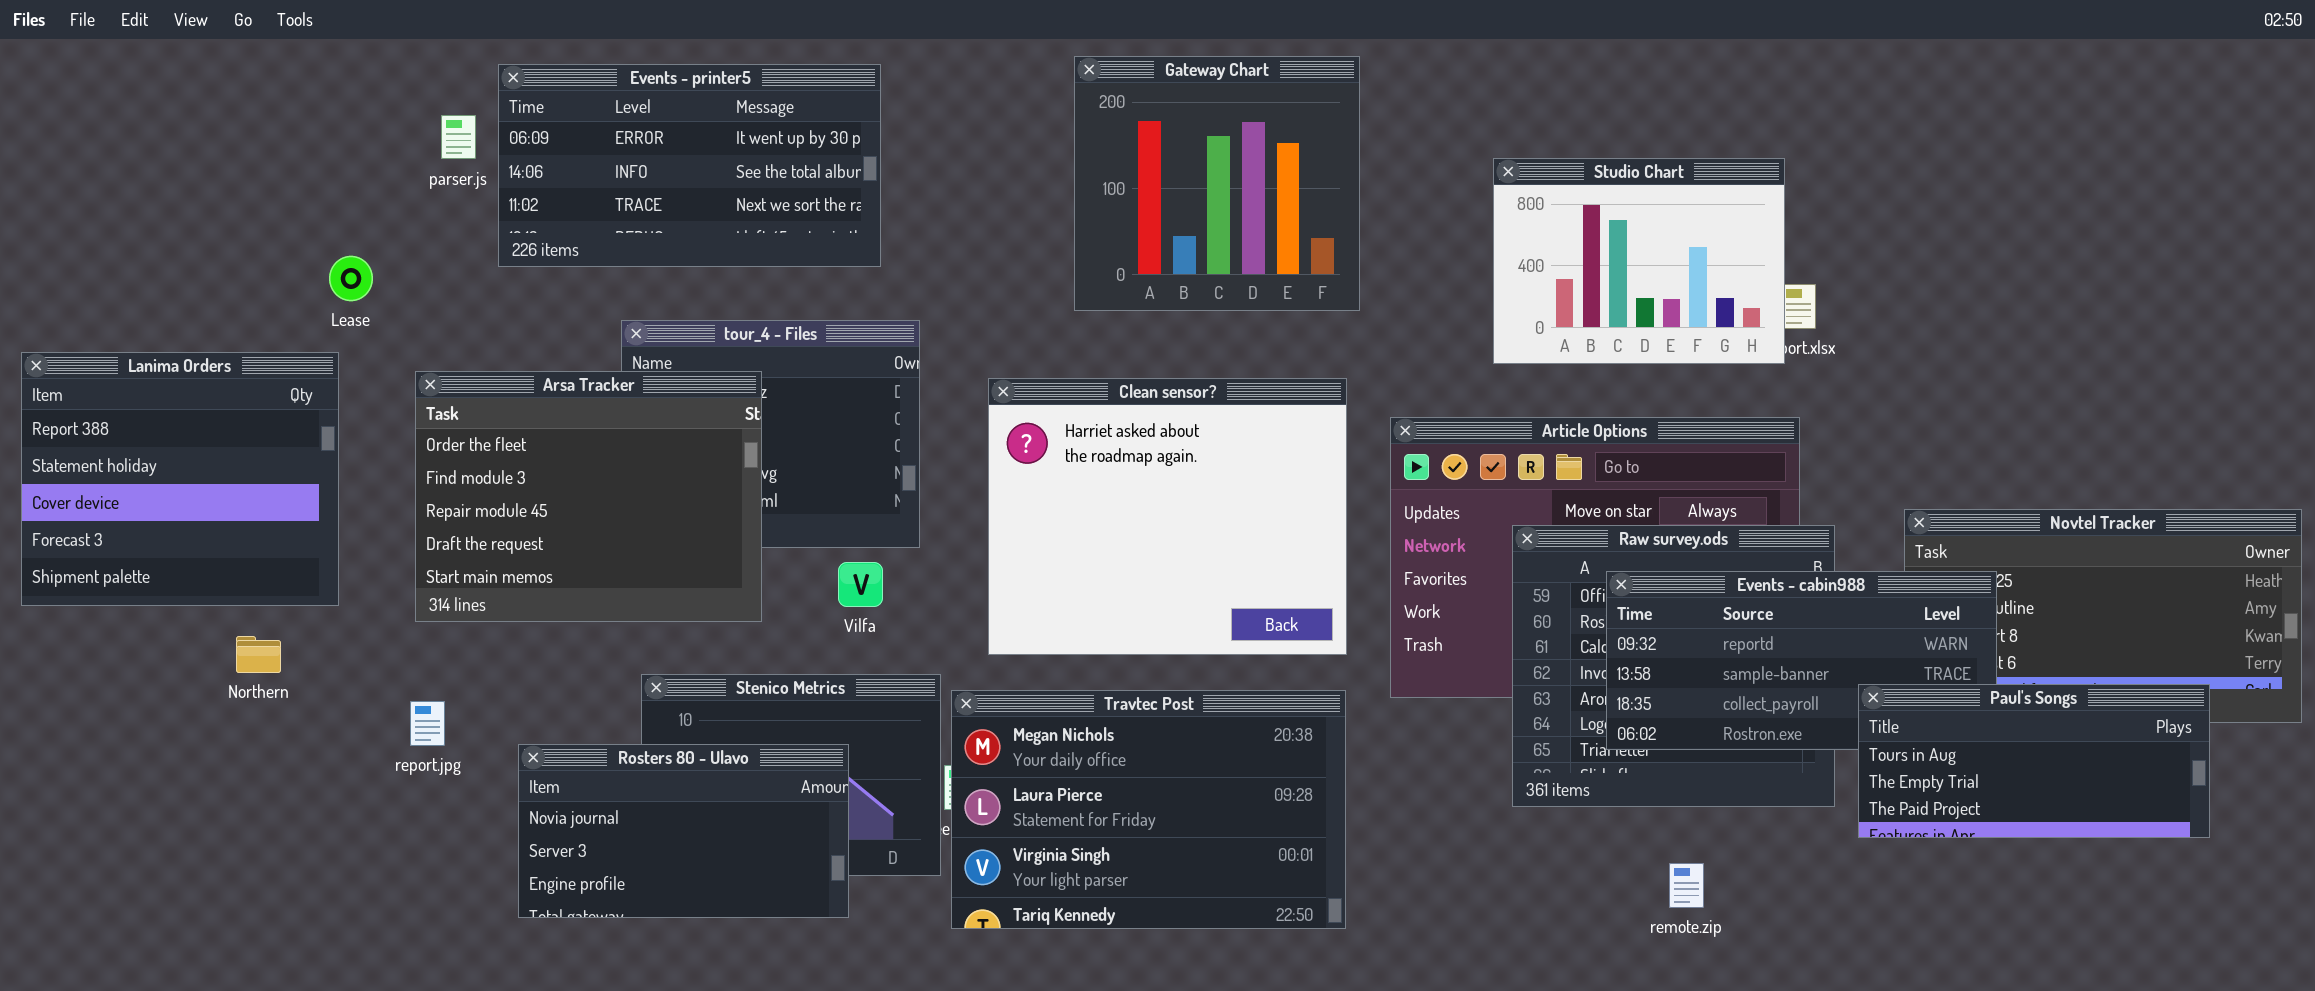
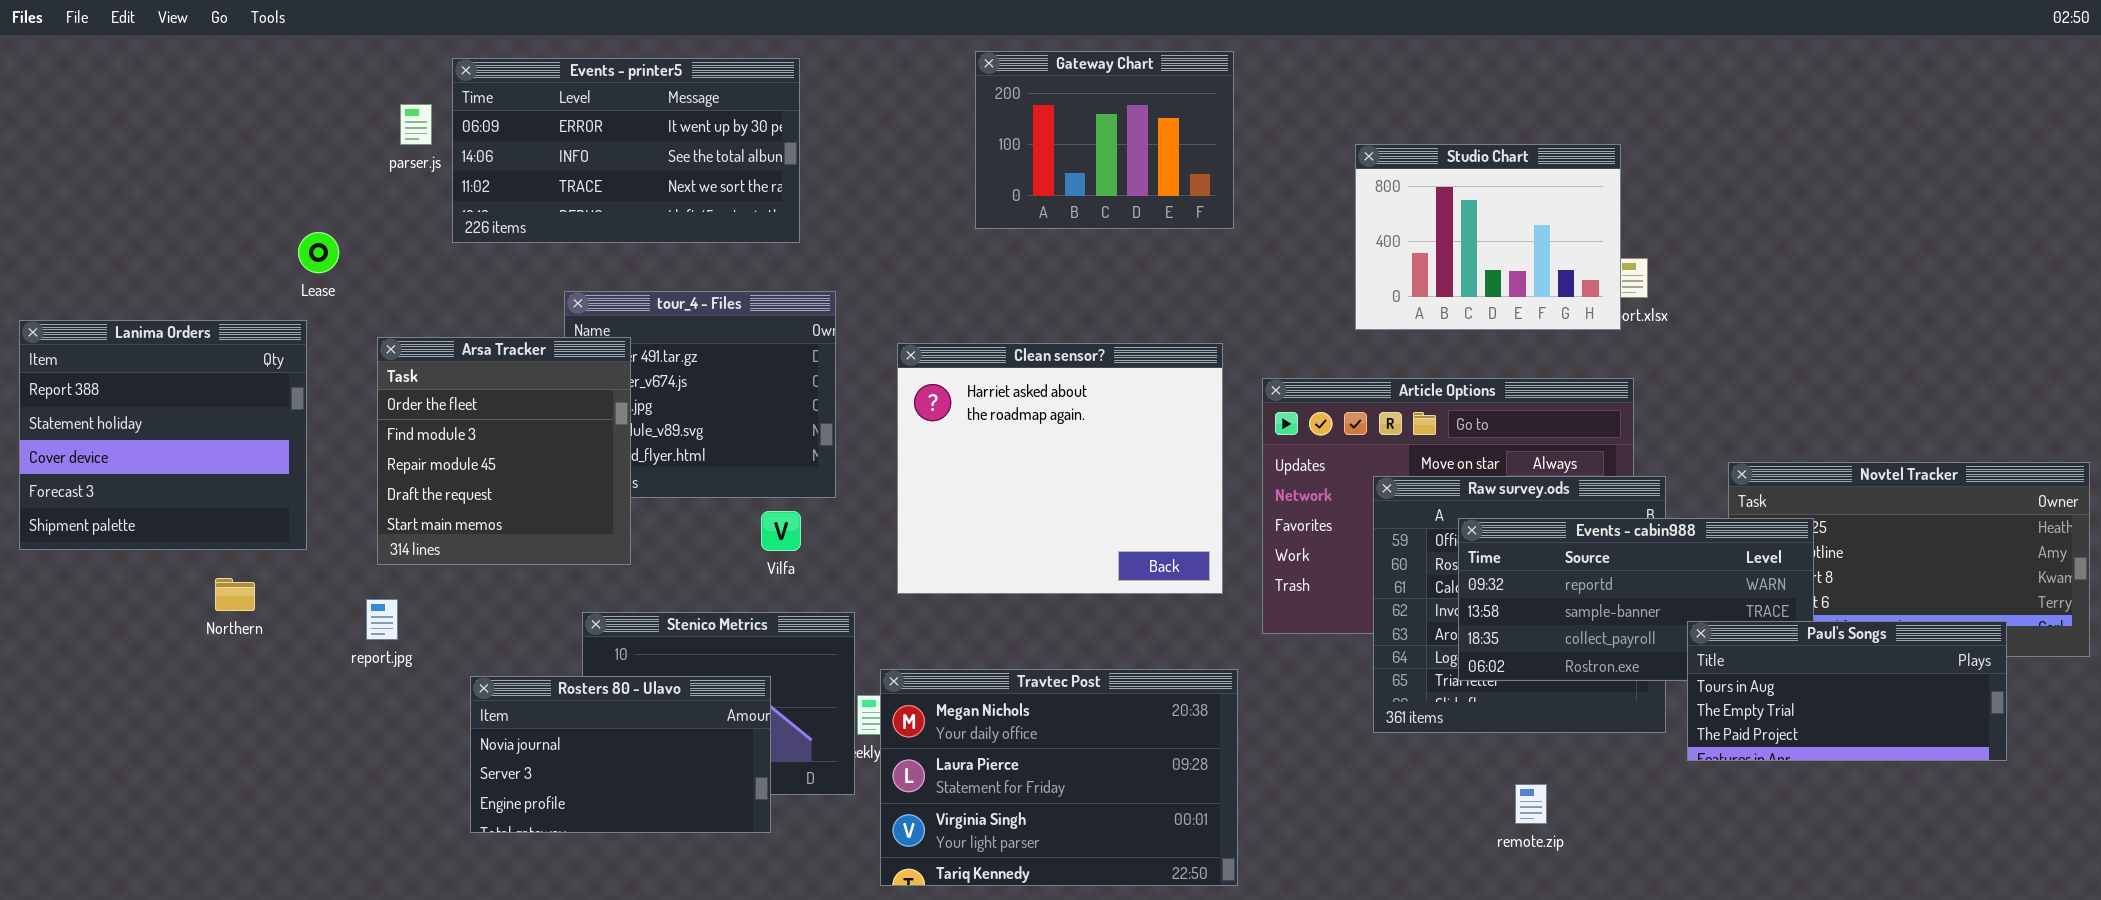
Gateway Chart: [1074,56,1360,311] -> [975,51,1234,229], resized
Arsa Tracker: [415,371,762,622] -> [377,337,631,565], resized
Travtec Post: [951,690,1346,929] -> [880,669,1238,886], moved
report.jpg: [410,701,445,746] -> [366,599,398,640], moved

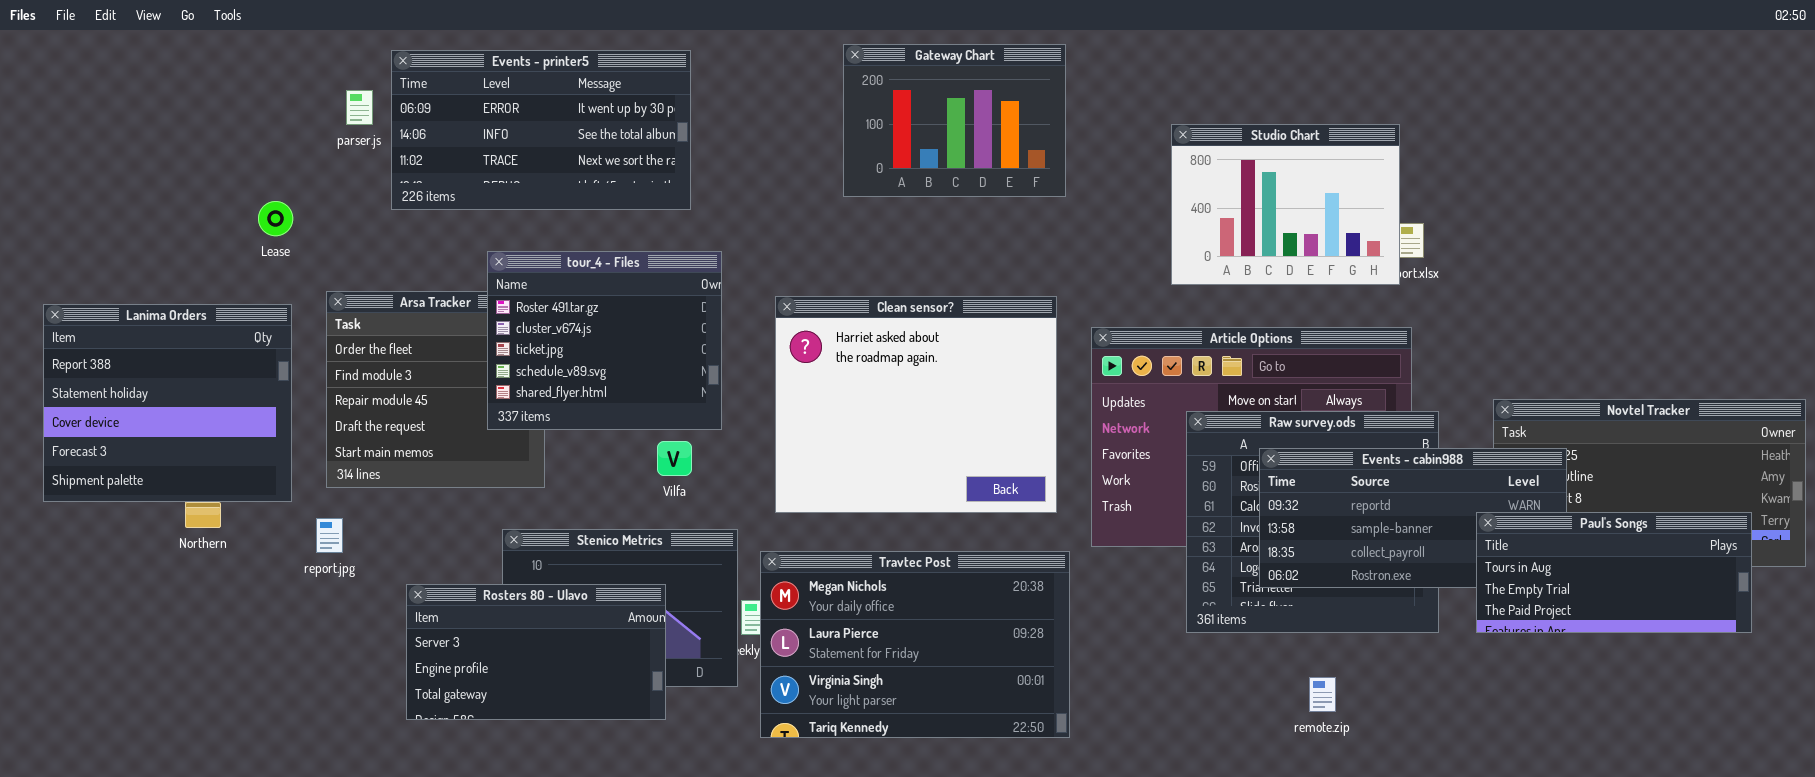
tour_4 - Files: [564,291,836,498] -> [487,251,722,430], raised
Lanima Orders: [19,320,307,550] -> [43,304,292,502], moved
Paul's Songs: [1687,621,2007,761] -> [1476,512,1752,633], moved
Travtec Post: [880,669,1238,886] -> [760,551,1070,738], moved
Rosters 80 - Ulavo: [470,676,771,833] -> [406,584,666,720], scrolled down 1 row

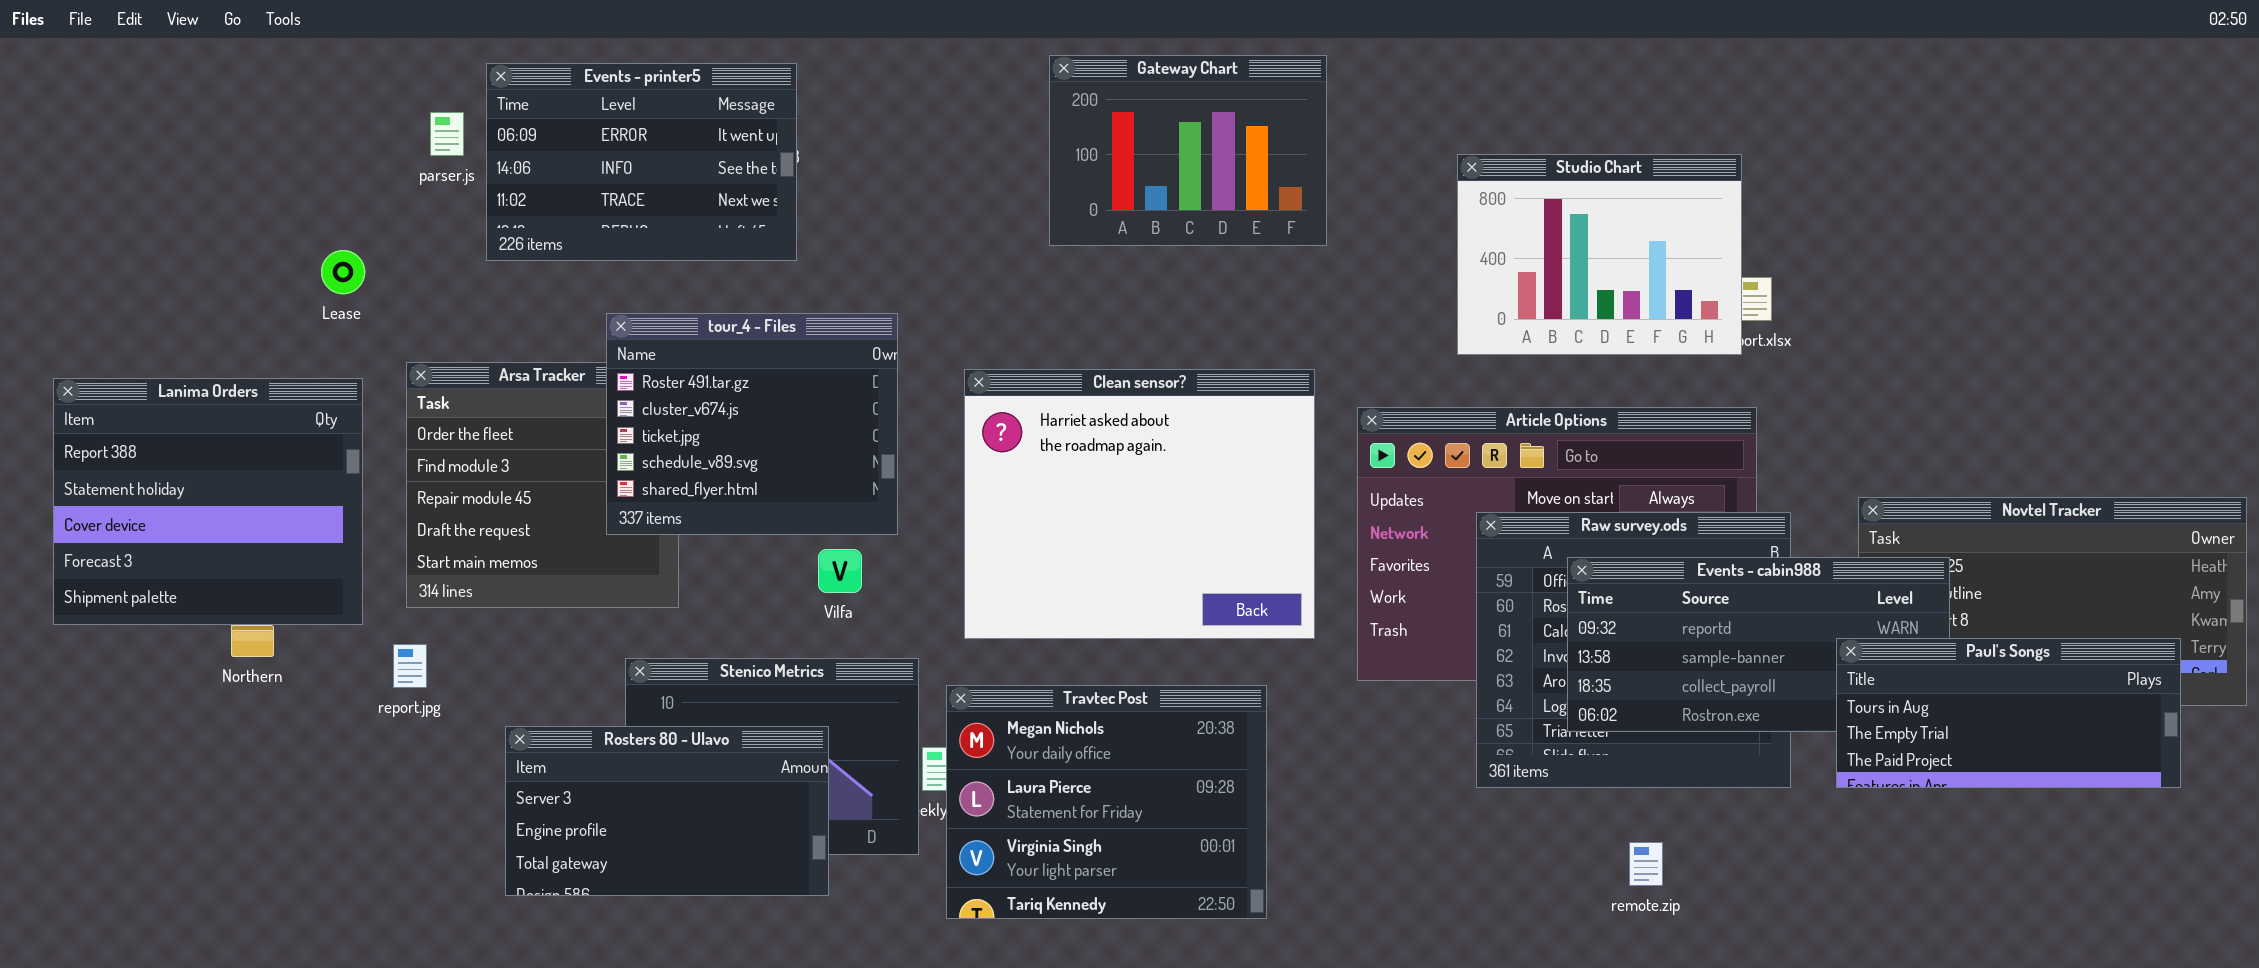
Events - printer5: [391,50,691,210] -> [486,63,797,261], resized
Travtec Post: [760,551,1070,738] -> [946,685,1267,919], resized

